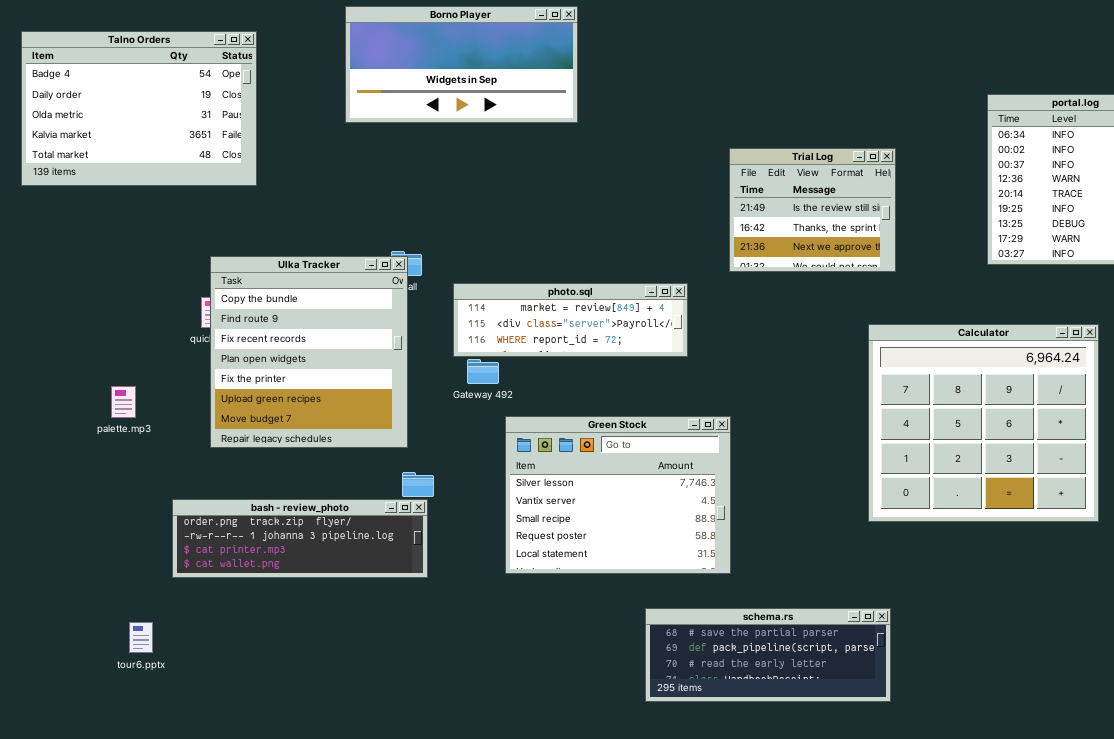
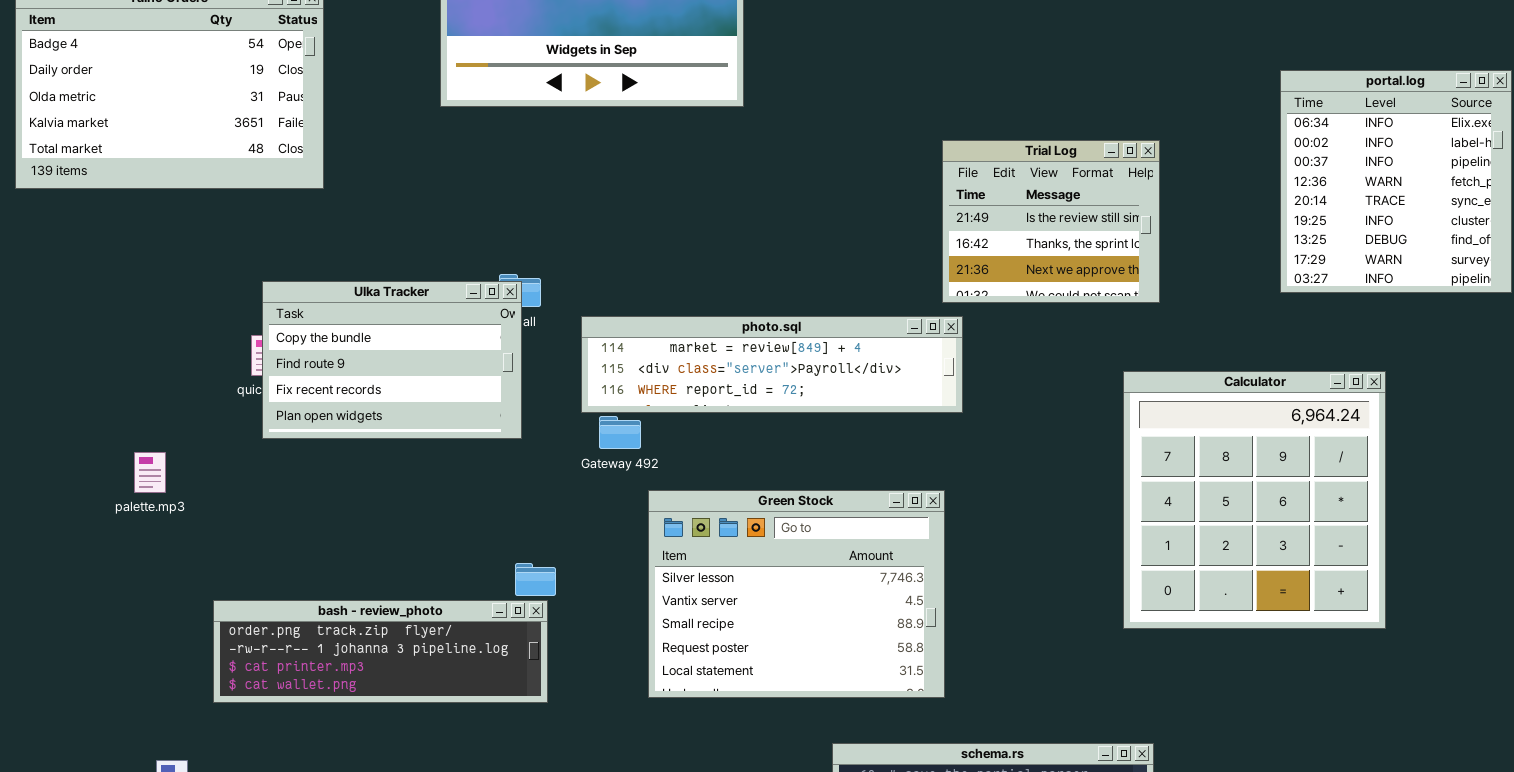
Ulka Tracker: [210,256,408,448] -> [262,281,522,439], resized
photo.sql: [453,283,688,357] -> [581,316,963,413], resized
Calculator: [868,324,1099,522] -> [1123,371,1386,629], resized

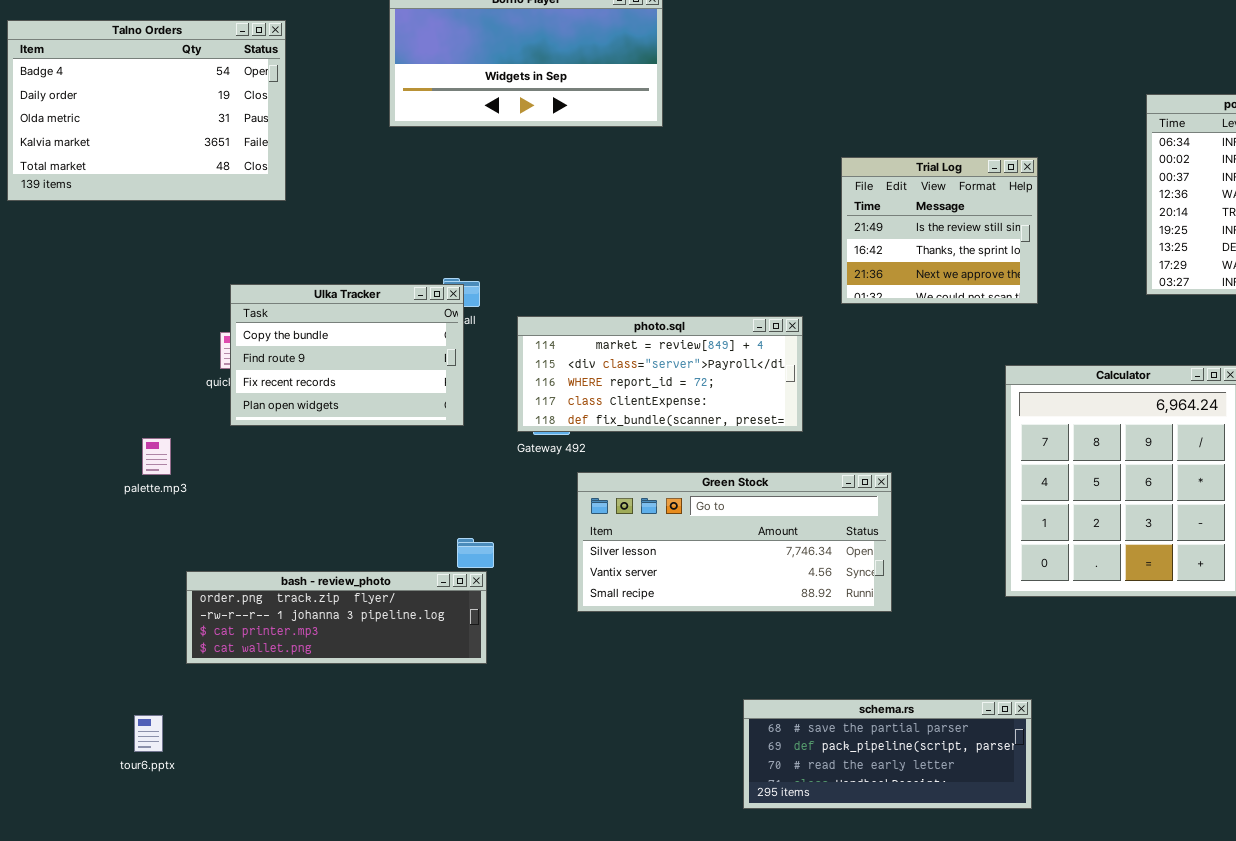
photo.sql: [581,316,963,413] -> [517,316,803,432], resized
palette.mp3: [134,452,166,493] -> [142,438,171,475], moved
Green Stock: [648,490,945,698] -> [577,472,892,612], resized

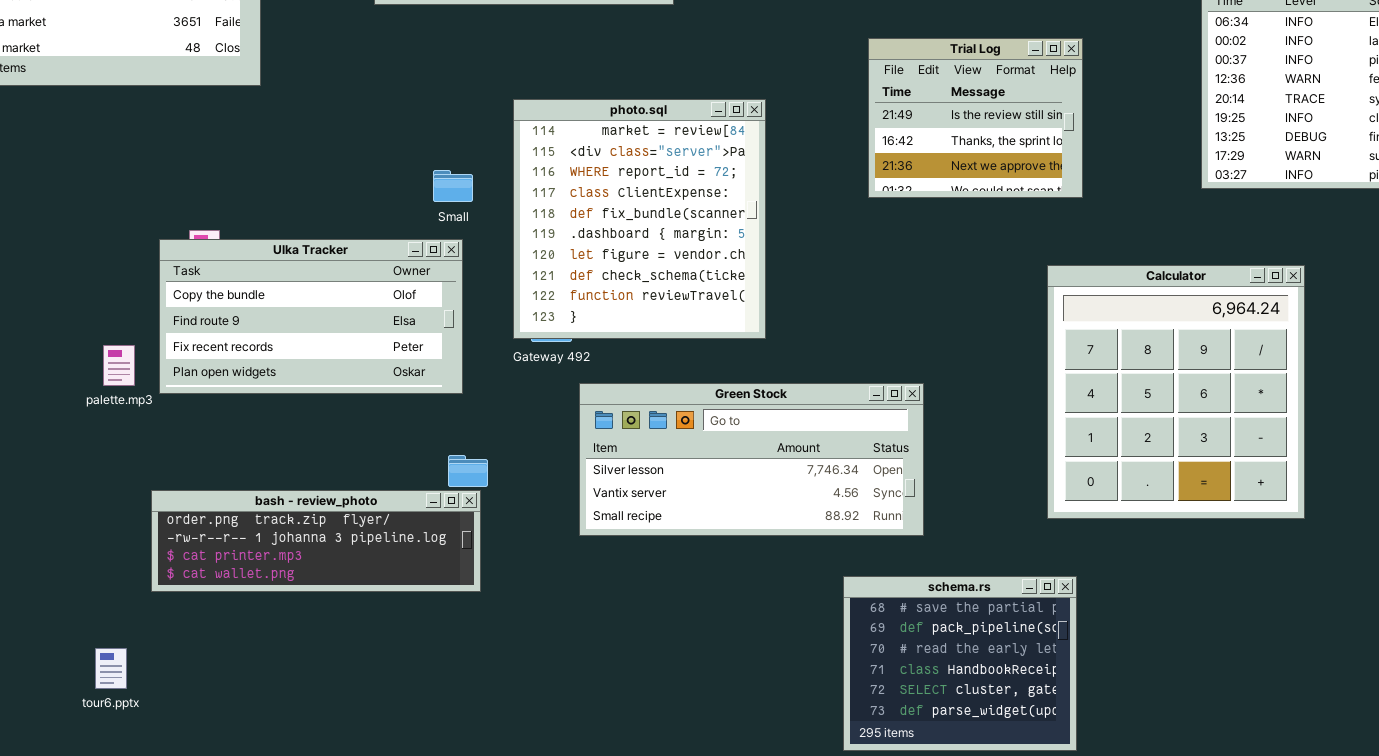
Ulka Tracker: [230,284,464,426] -> [159,239,463,394], moved, resized
photo.sql: [517,316,803,432] -> [513,99,766,339], resized
schema.rs: [743,699,1032,809] -> [843,576,1077,751], resized

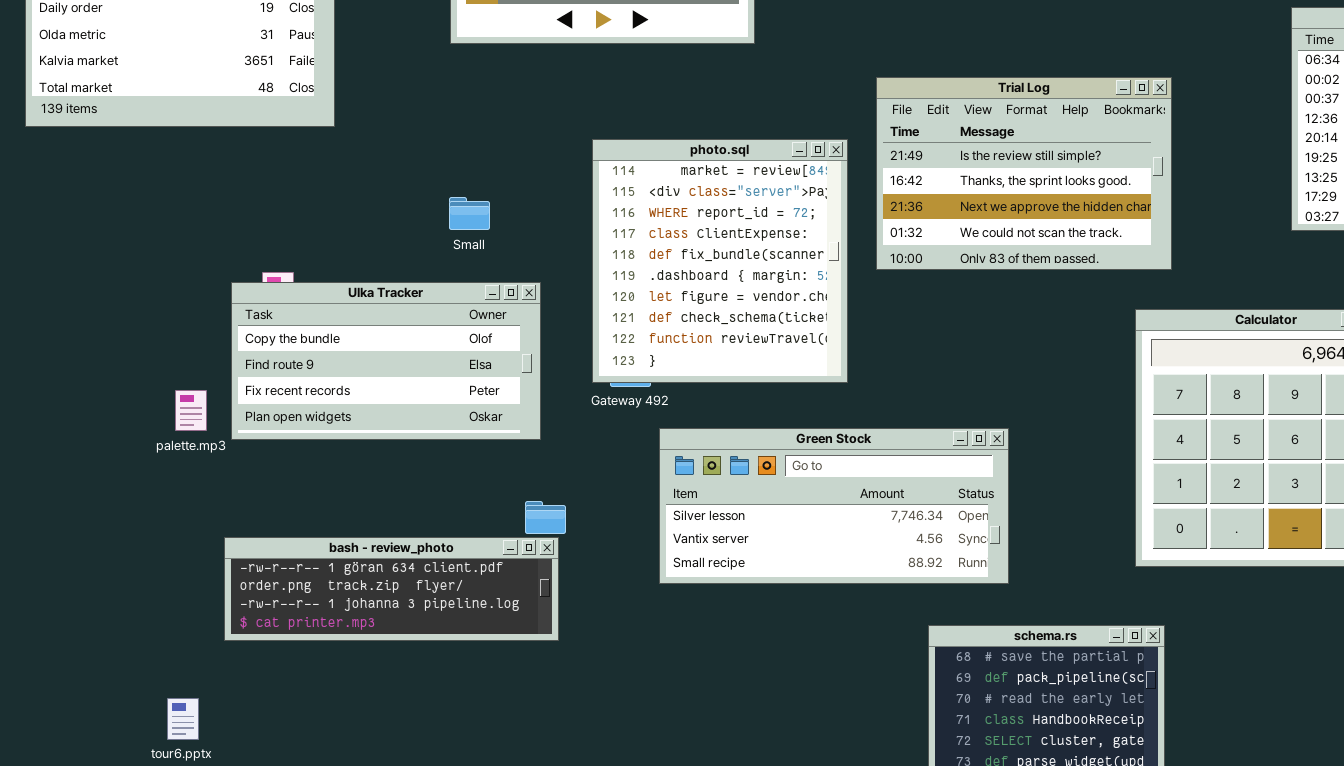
Trial Log: [868,38,1083,198] -> [876,77,1172,270], resized
Small: [433,170,473,202] -> [449,197,490,230], moved
bash - review_photo: [151,490,481,592] -> [224,537,559,641], scrolled up 1 row

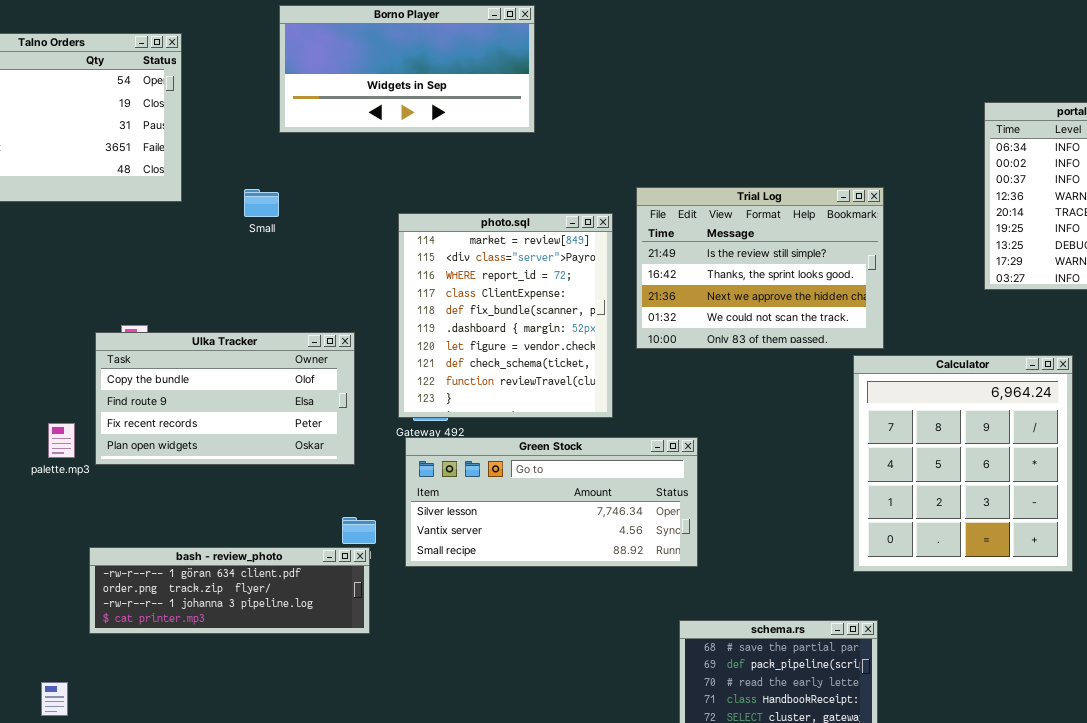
Trial Log: [876,77,1172,270] -> [636,187,884,349], moved
Small: [449,197,490,230] -> [244,189,279,217], moved
Green Stock: [659,428,1009,584] -> [405,437,698,567], moved

